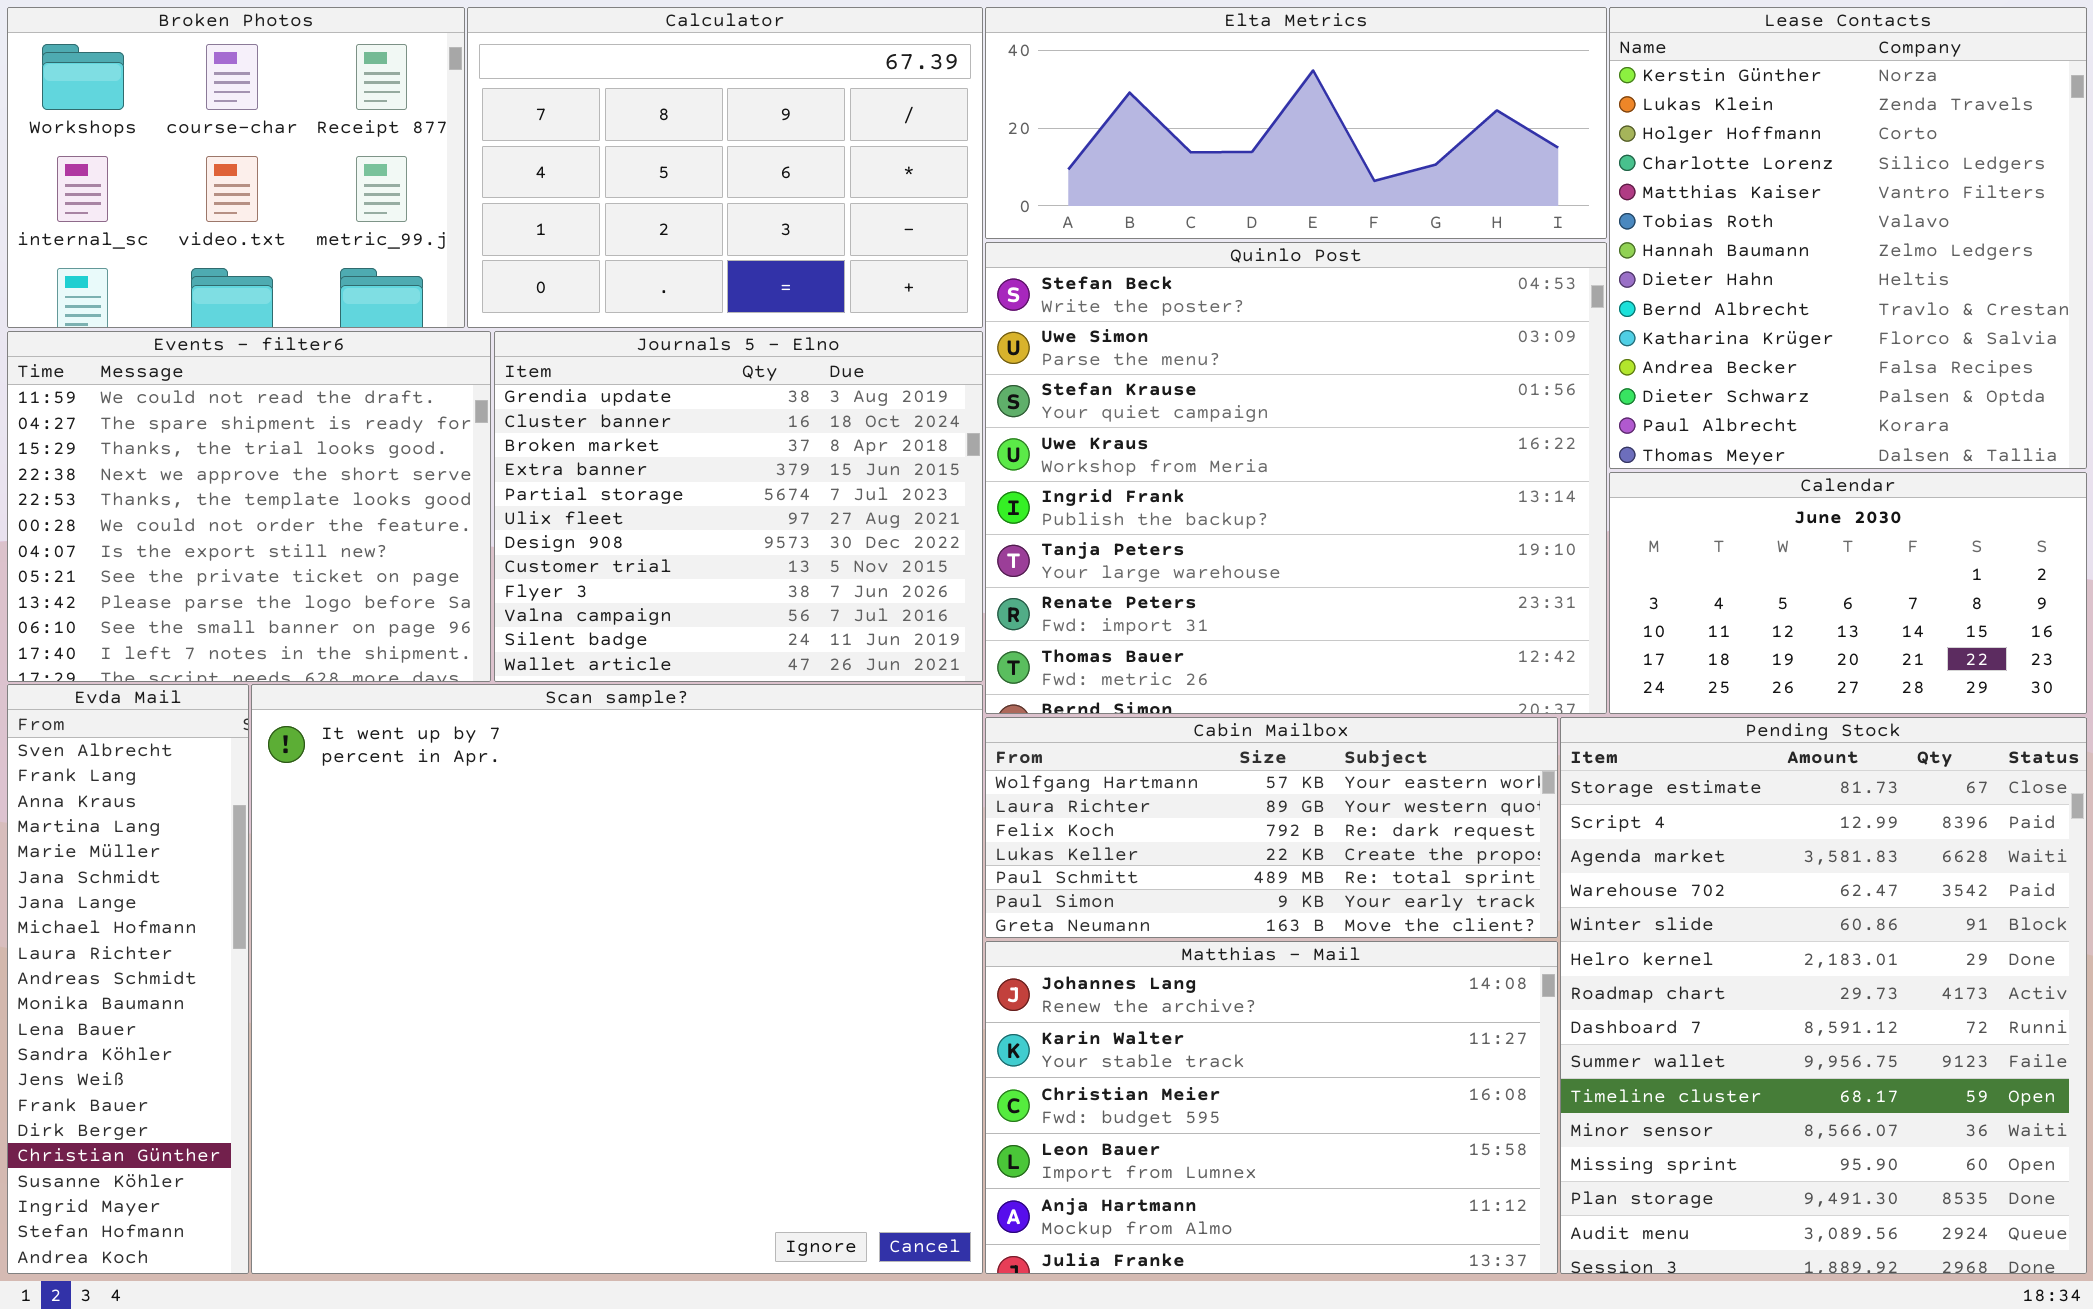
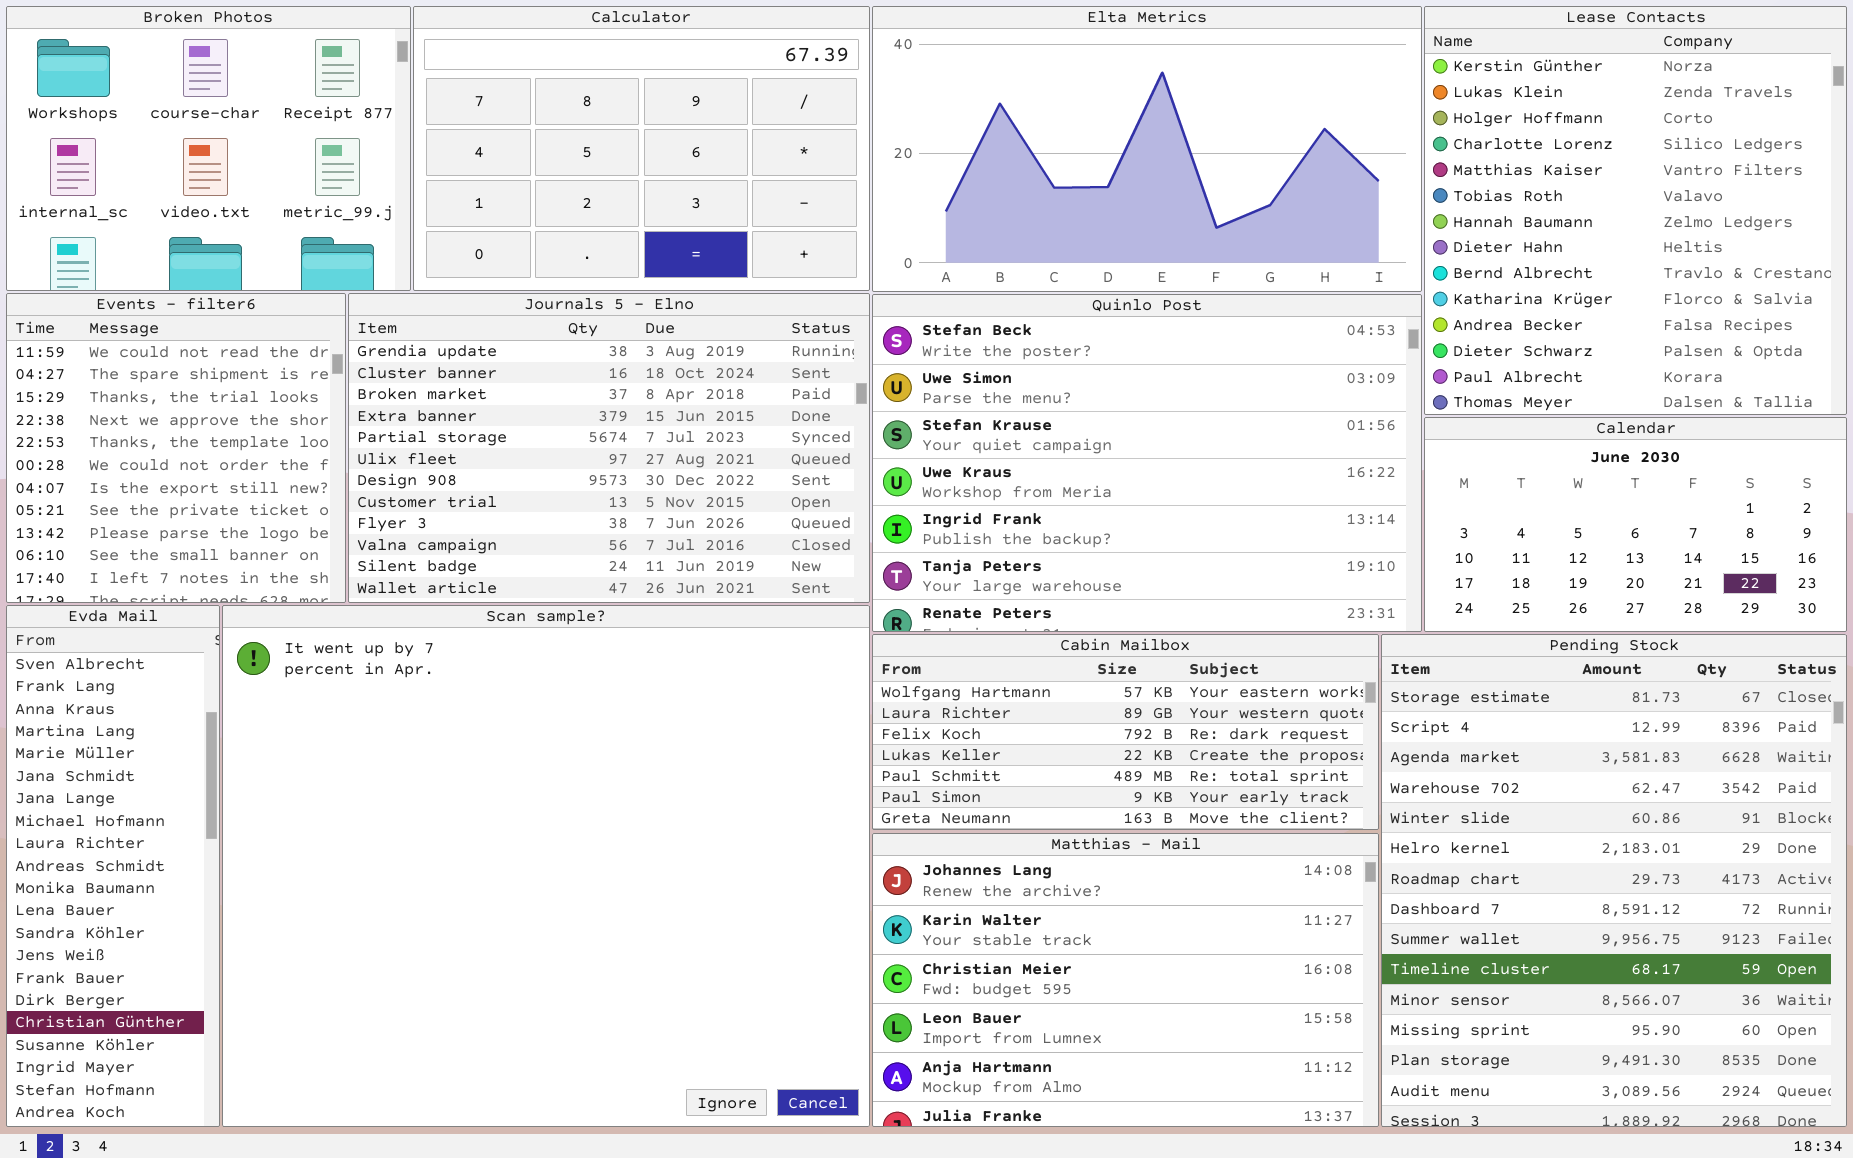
Elta Metrics: [985,7,1607,239] -> [872,6,1422,292], resized
Quinlo Post: [985,242,1607,714] -> [872,294,1422,632], resized
Events - filter6: [7,331,491,682] -> [6,293,346,603], resized
Journals 5 - Elno: [494,331,983,682] -> [348,293,870,603], resized

